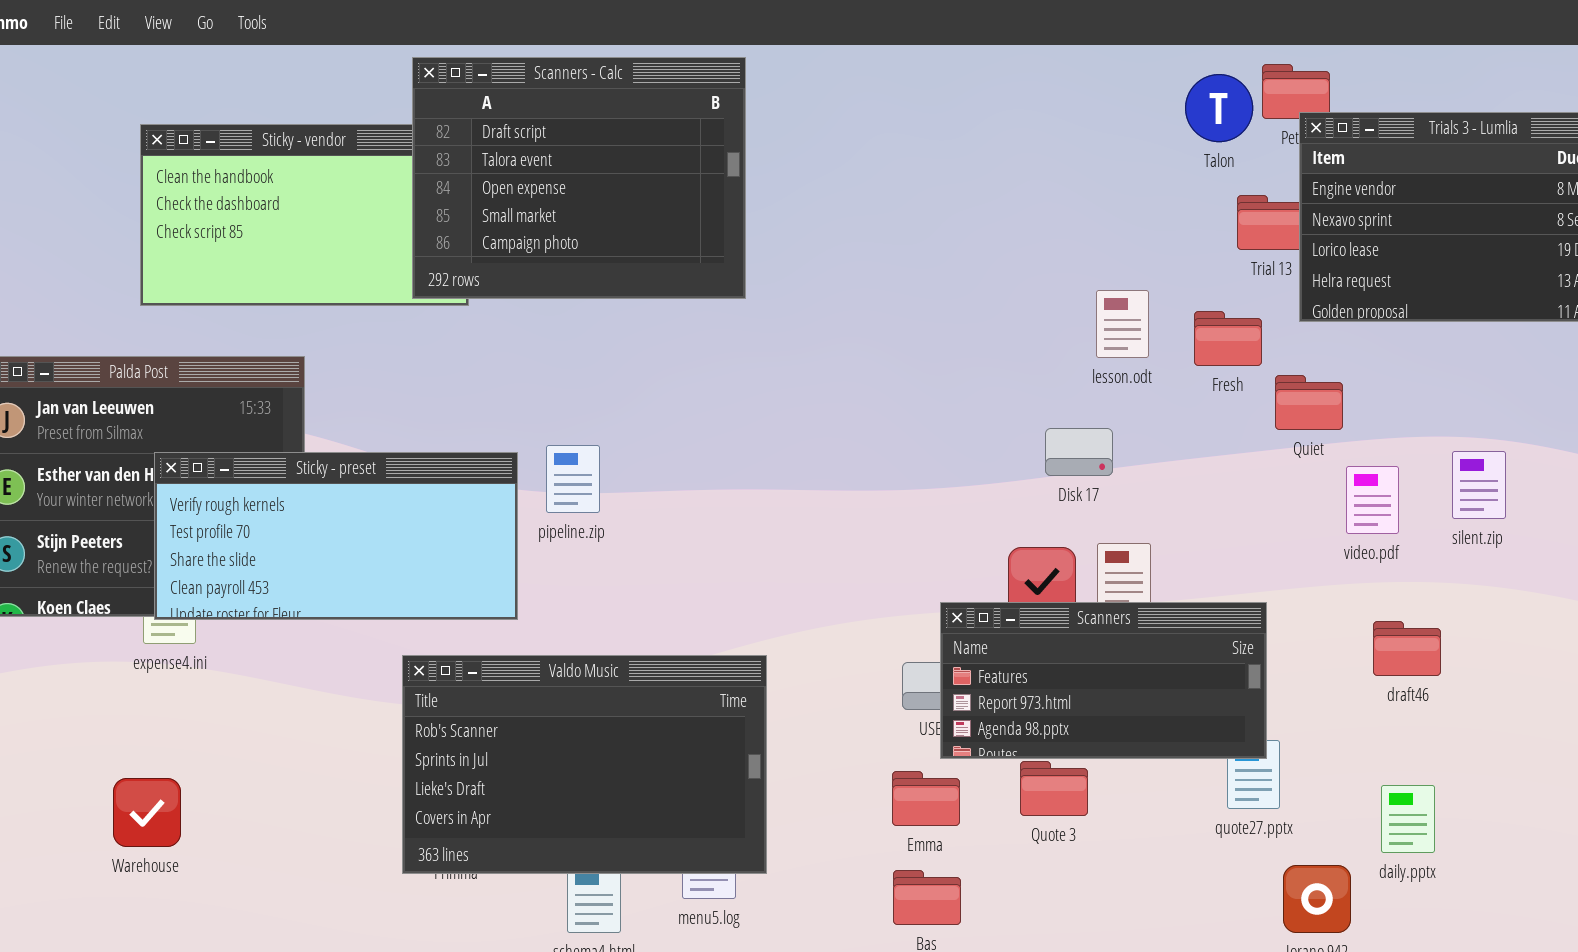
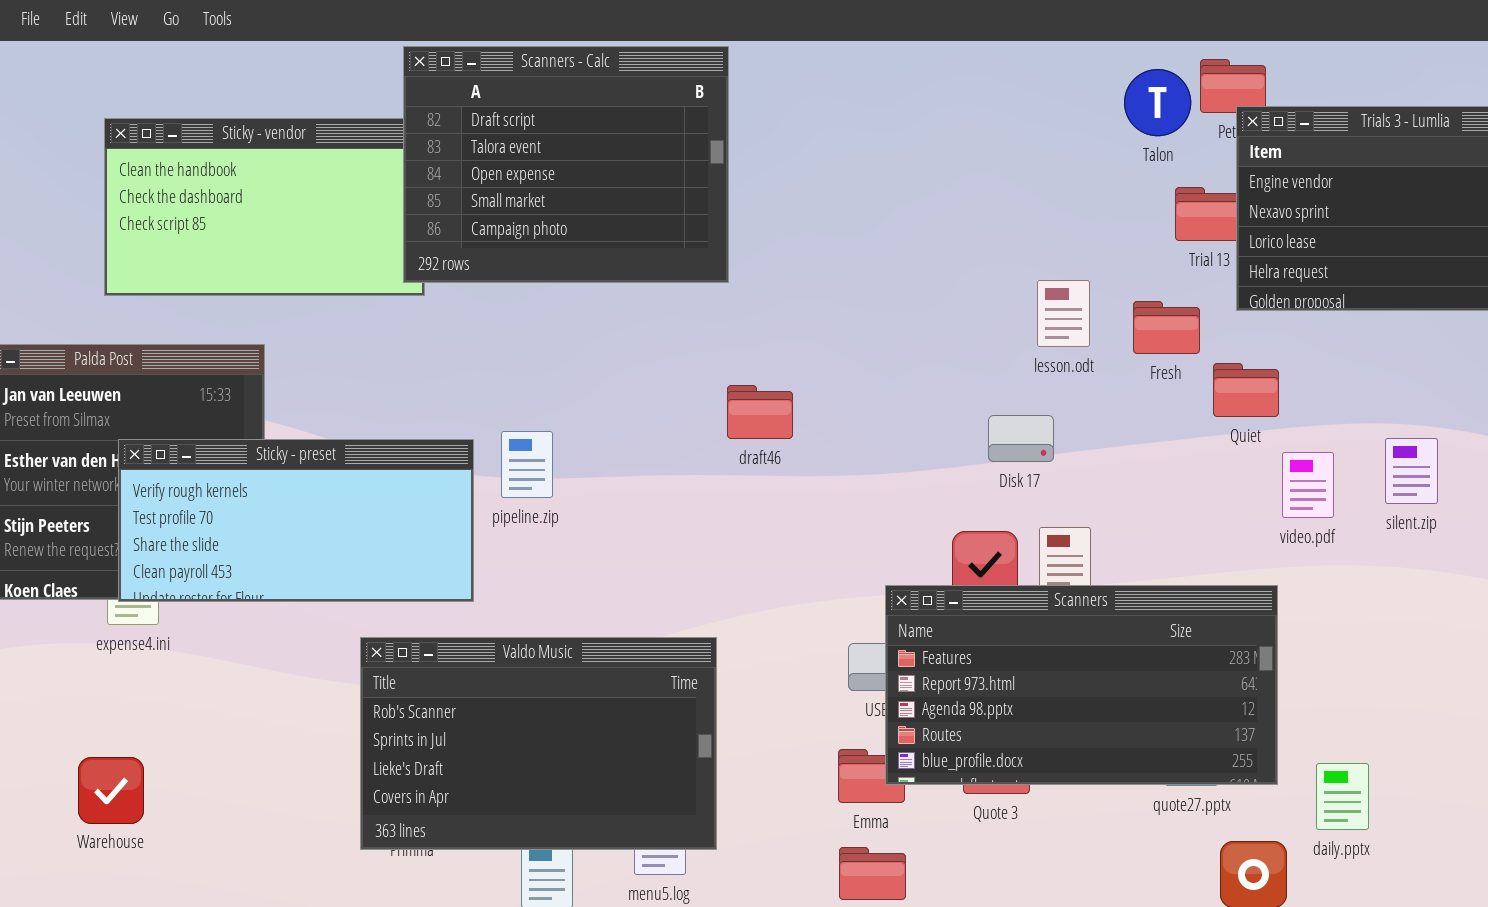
Scanners - Calc: [412,57,746,299] -> [403,46,729,283], moved
Scanners: [940,602,1267,759] -> [885,585,1278,785], resized
draft46: [1373,621,1441,676] -> [727,385,793,439], moved

